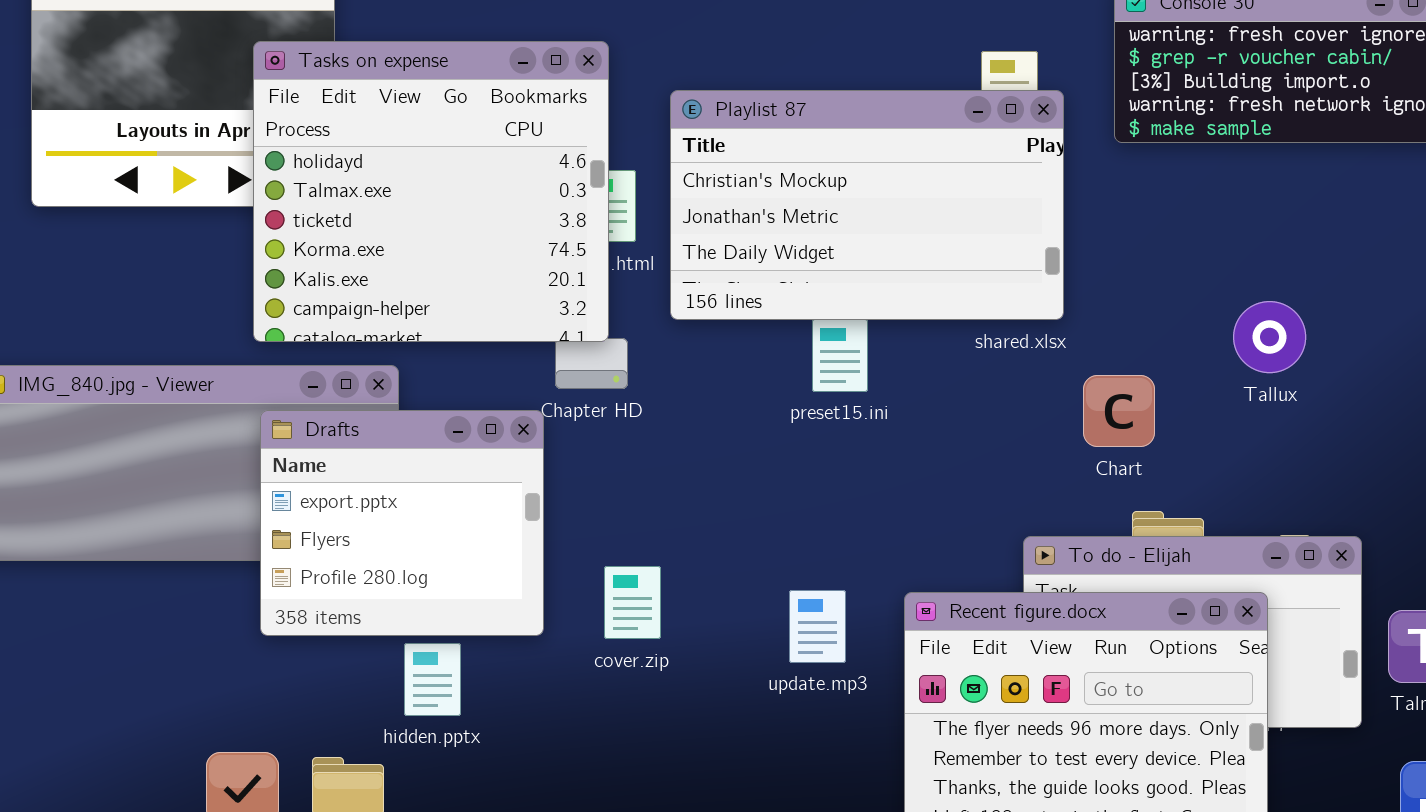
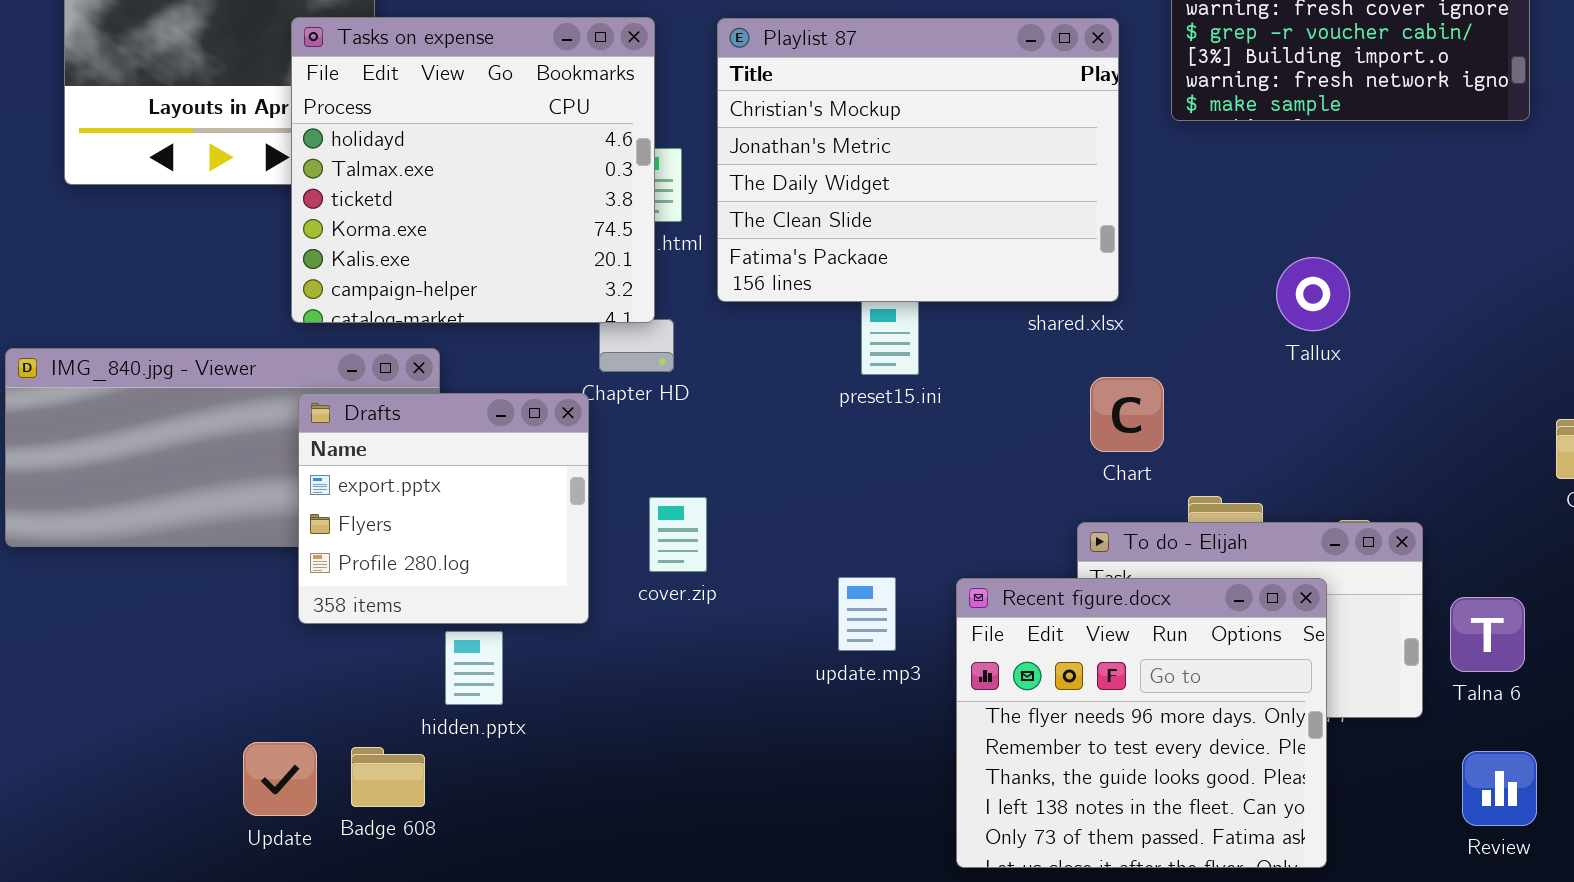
Playlist 87: [670,90,1064,320] -> [717,18,1119,302], resized
Tallux: [1233,301,1306,373] -> [1276,257,1350,331], moved
Chart: [1083,375,1155,447] -> [1090,377,1164,452], moved
cover.zip: [604,566,661,639] -> [649,497,707,572], moved

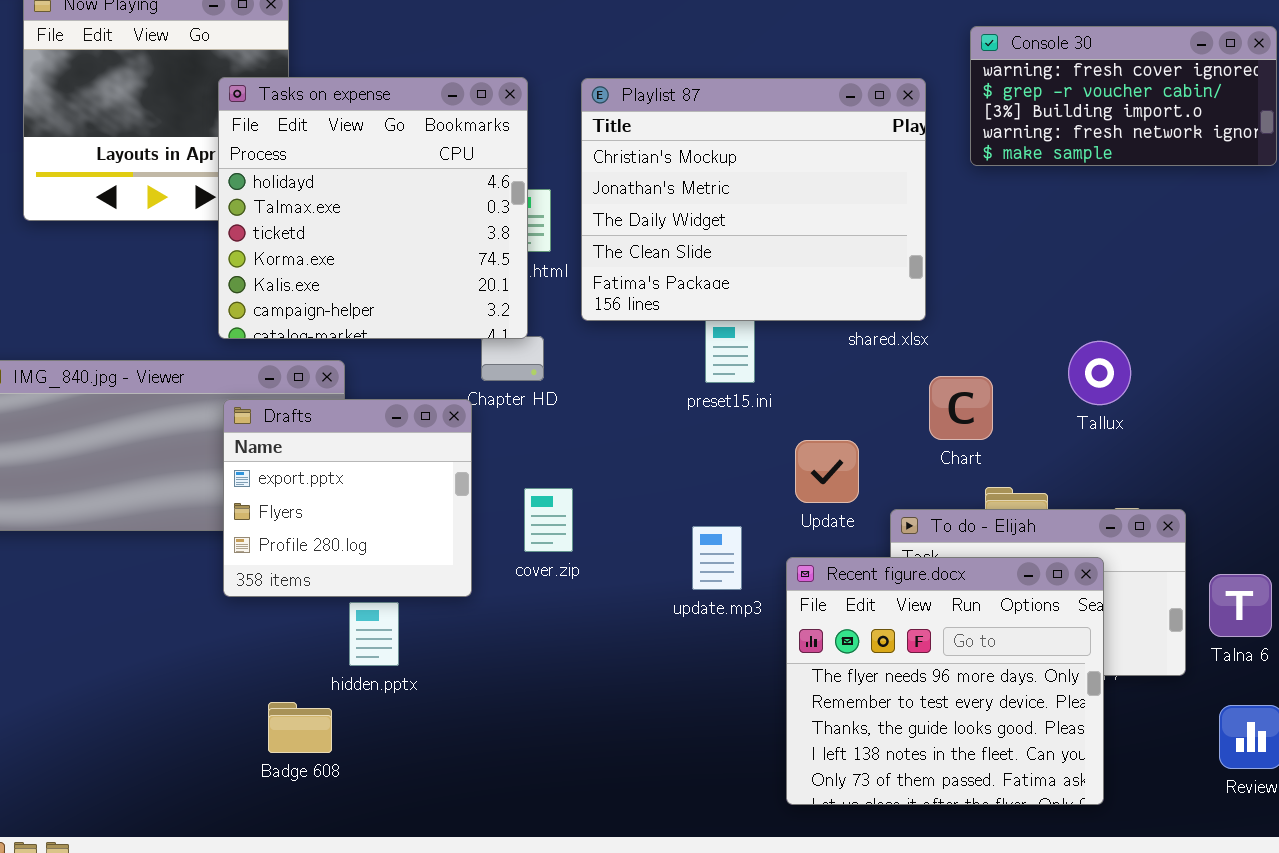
Tallux: [1276,257,1350,331] -> [1068,341,1131,405], moved
Chart: [1090,377,1164,452] -> [929,376,993,440], moved
update.mp3: [838,577,896,651] -> [692,526,742,590], moved
Update: [243,742,317,816] -> [795,440,859,503], moved

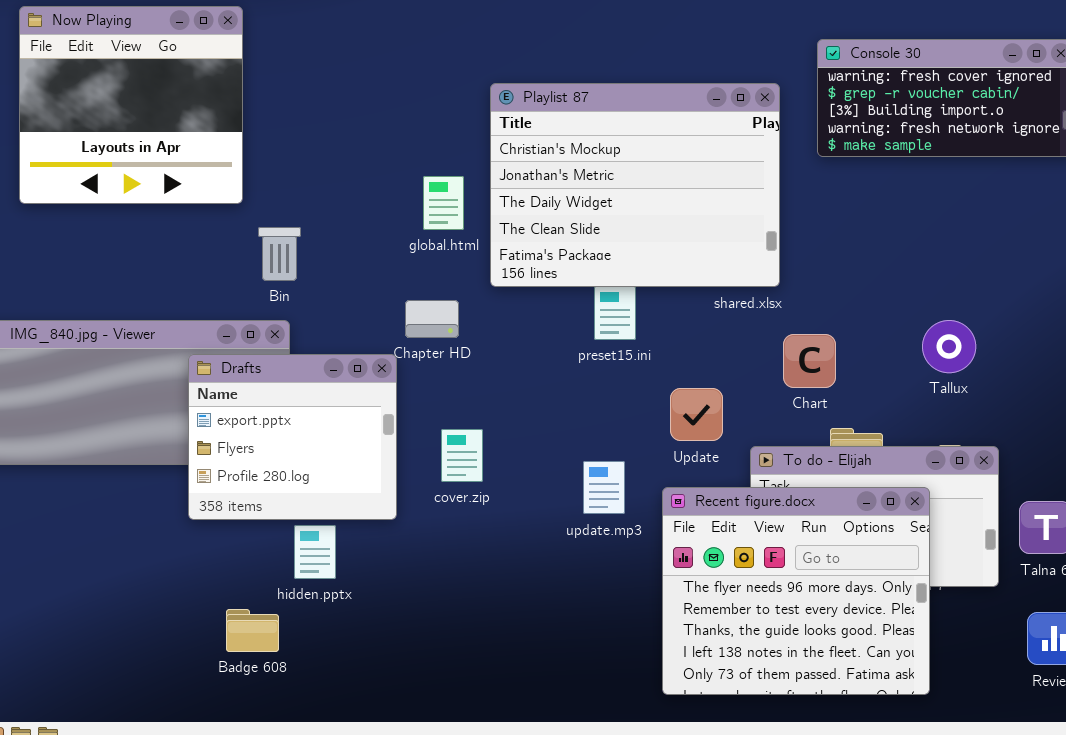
Tasks on expense: [218,77,528,339] -> none, closed
Tallux: [1068,341,1131,405] -> [922,320,976,373], moved

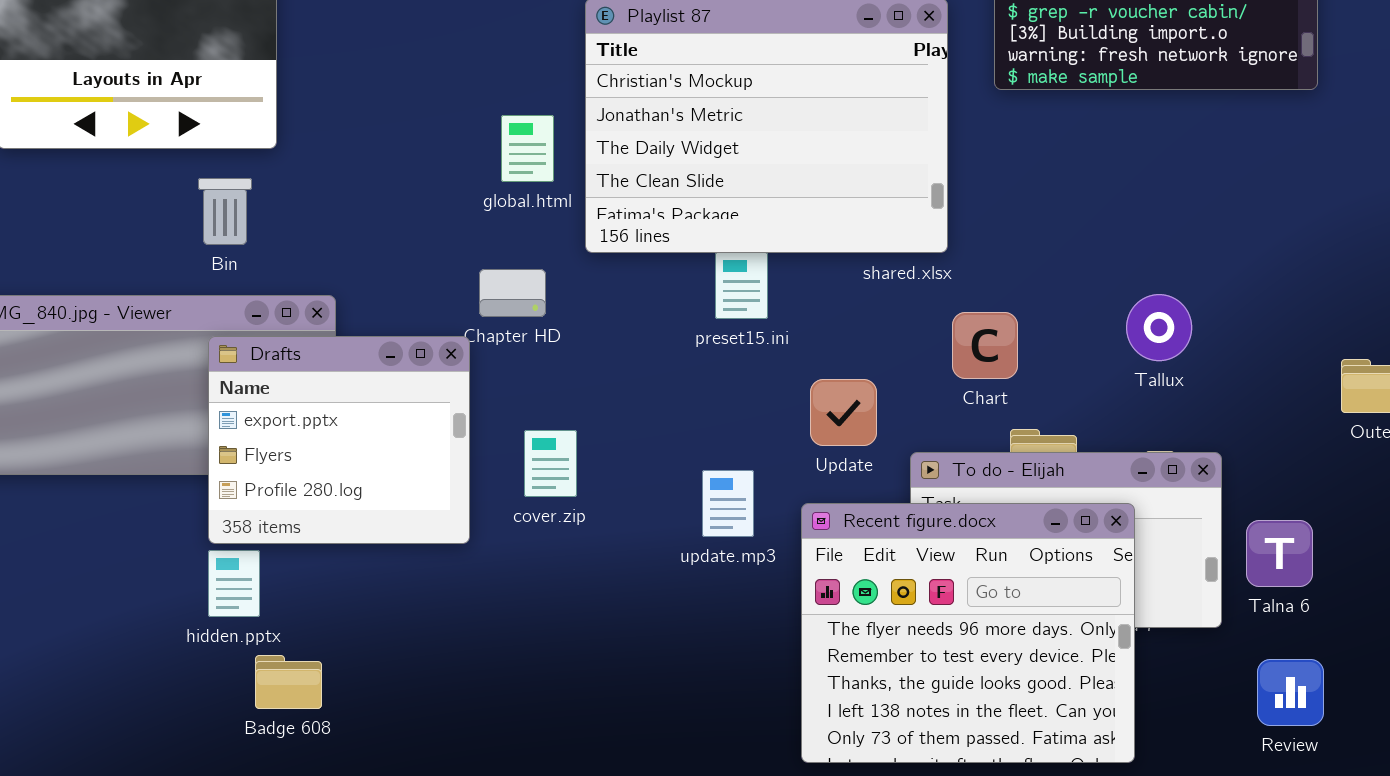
Bin: [258,227,301,281] -> [198,178,252,245], moved
hidden.pptx: [294,525,336,579] -> [208,550,260,617], moved

